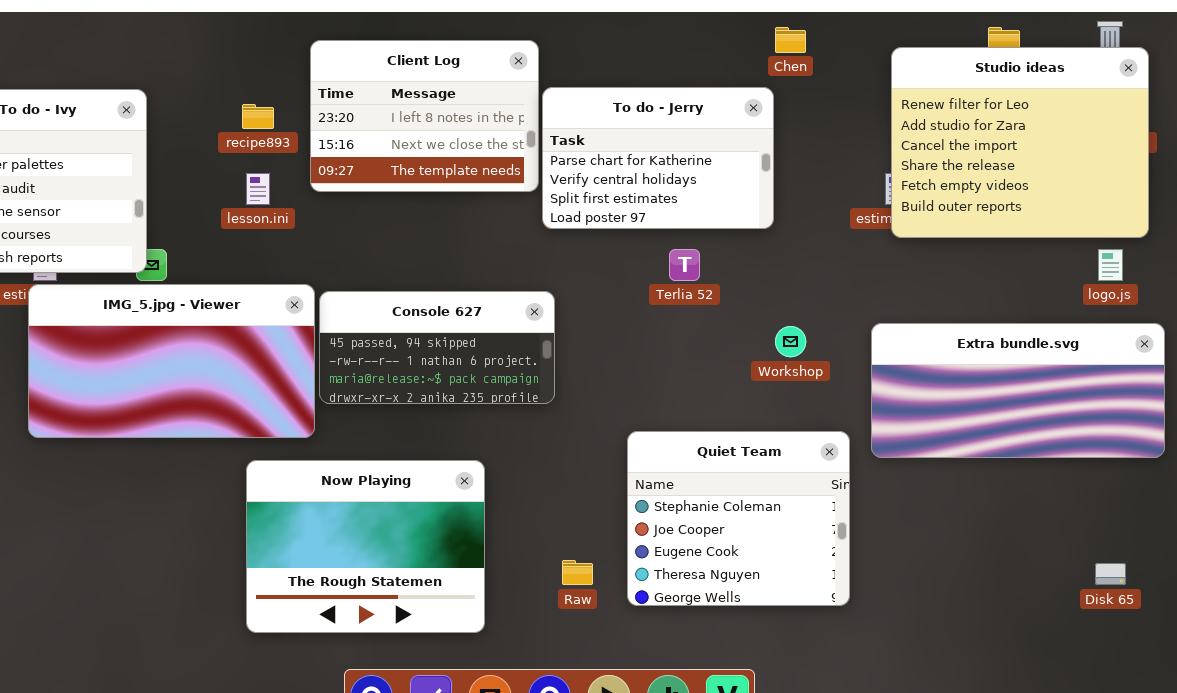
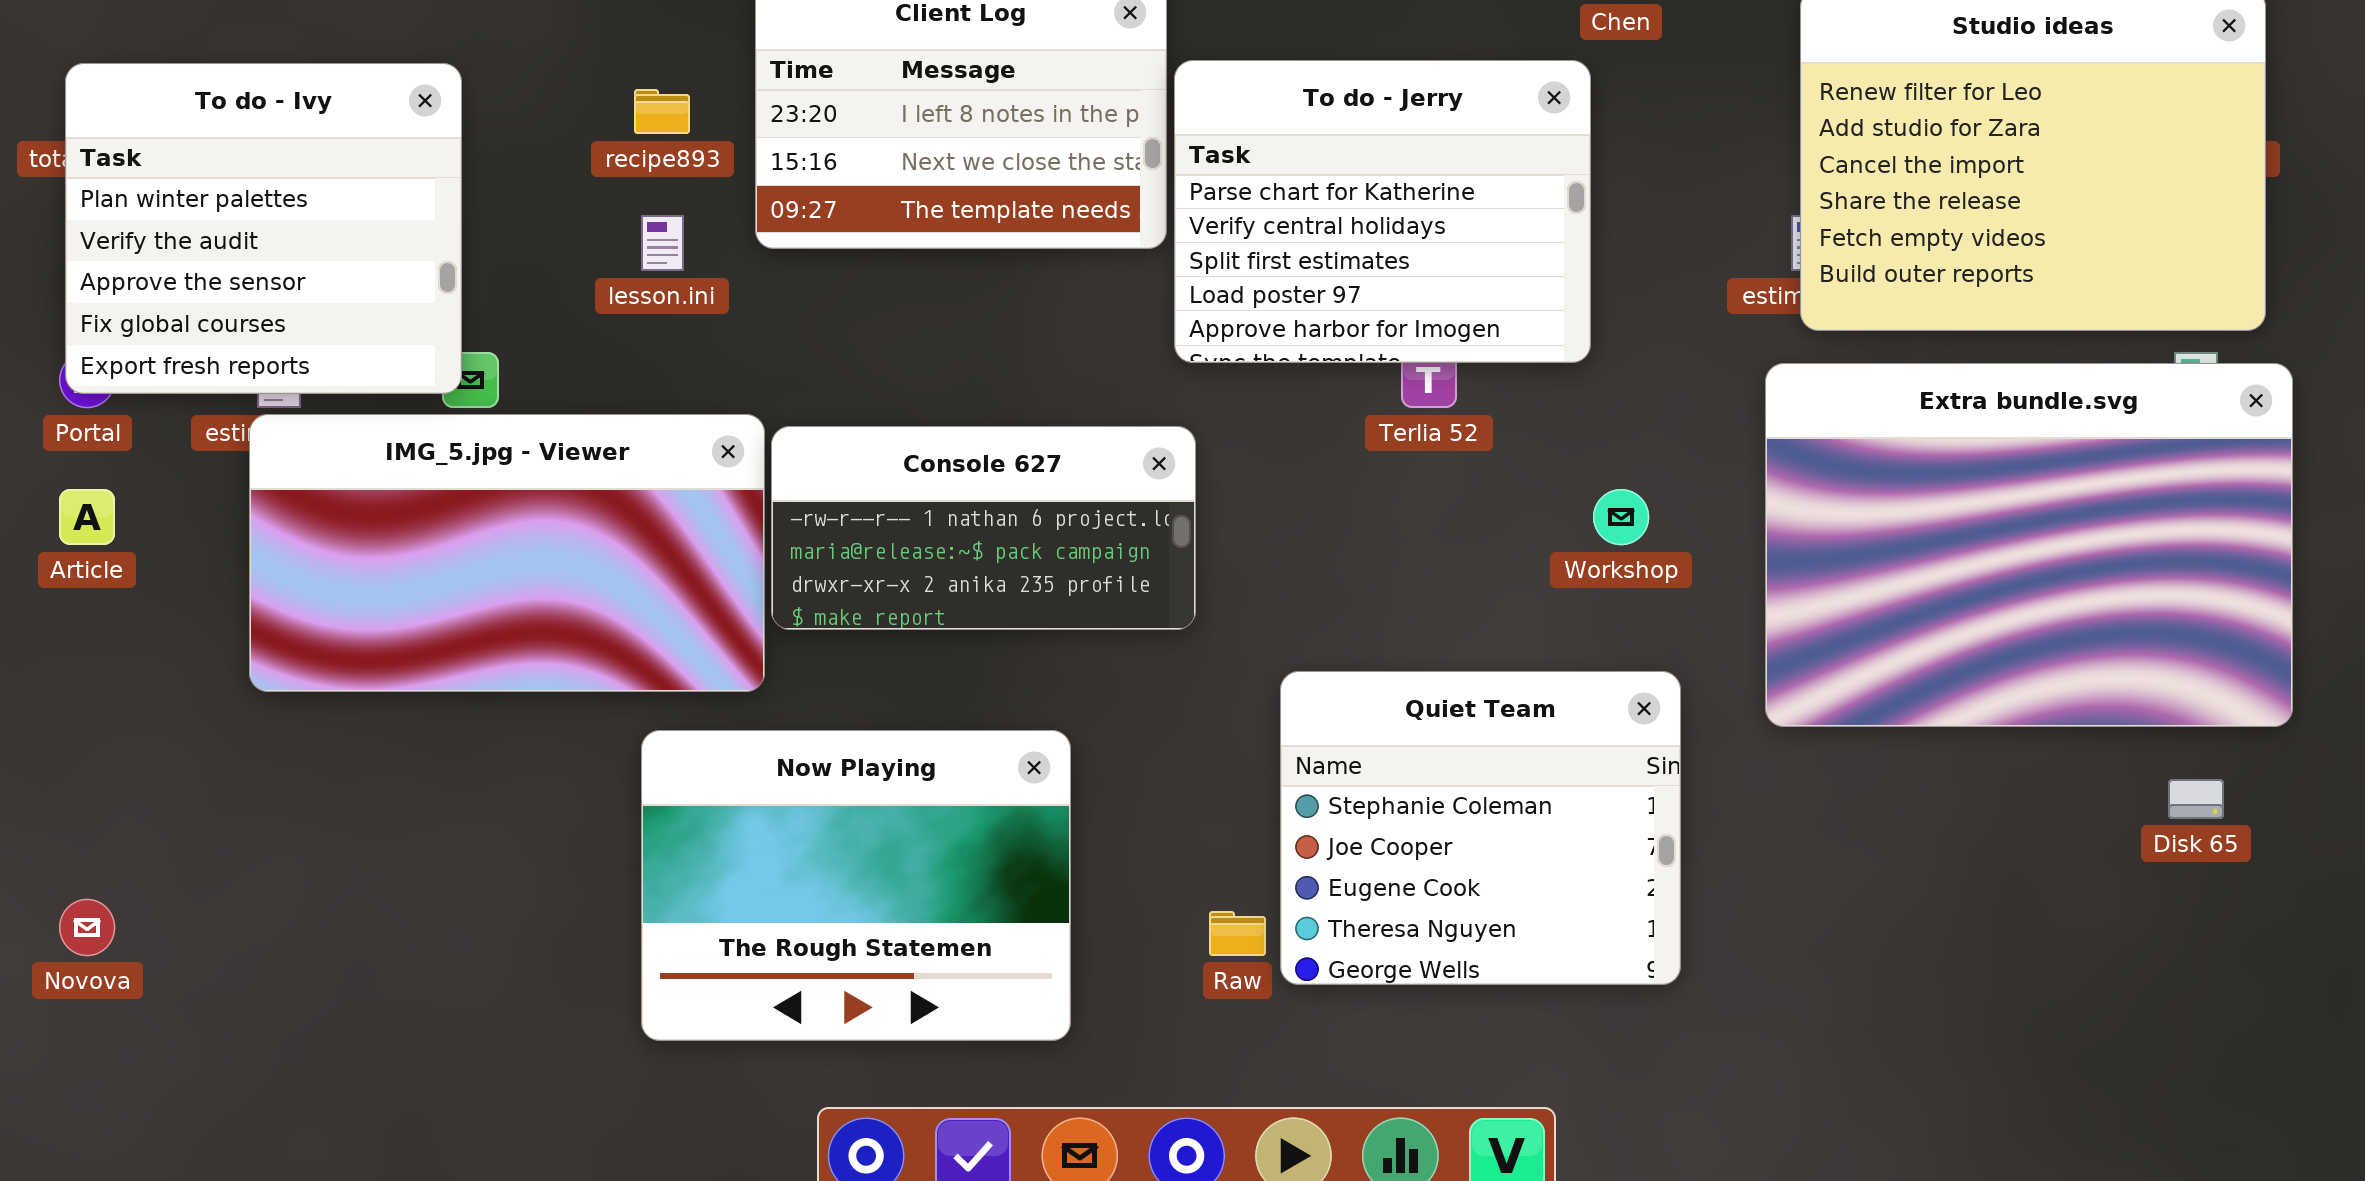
To do - Jerry: [542,87,774,229] -> [1174,60,1591,363], resized
Console 627: [319,291,555,404] -> [771,426,1196,630], scrolled down 1 row
Extra bundle.svg: [871,323,1165,458] -> [1765,363,2293,727], resized
Quiet Team: [627,431,850,606] -> [1280,671,1681,985], moved
Disk 65: [1095,563,1126,585] -> [2168,779,2224,819], moved

